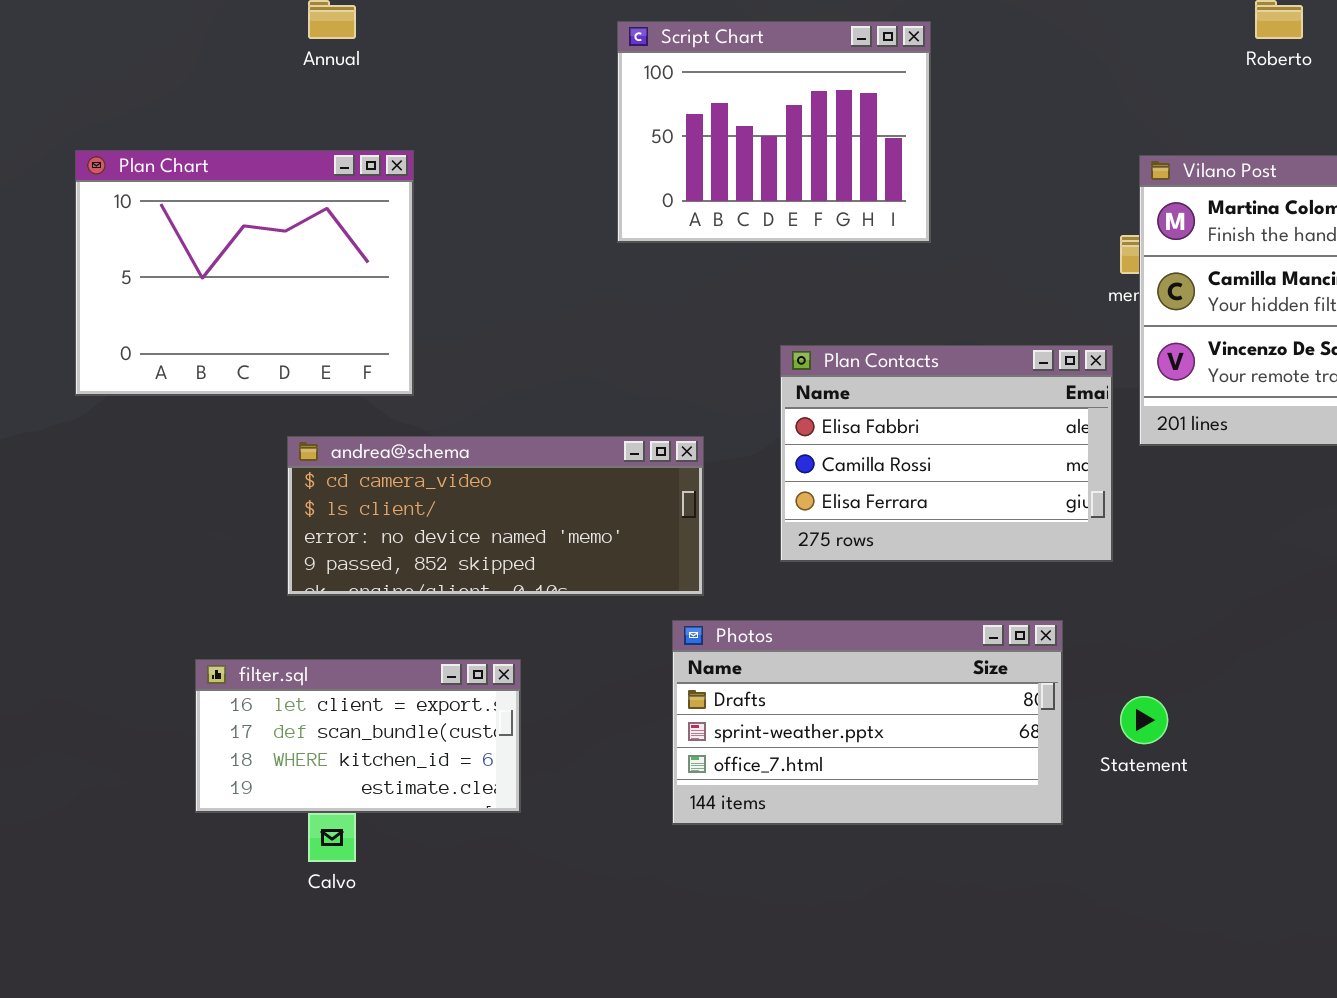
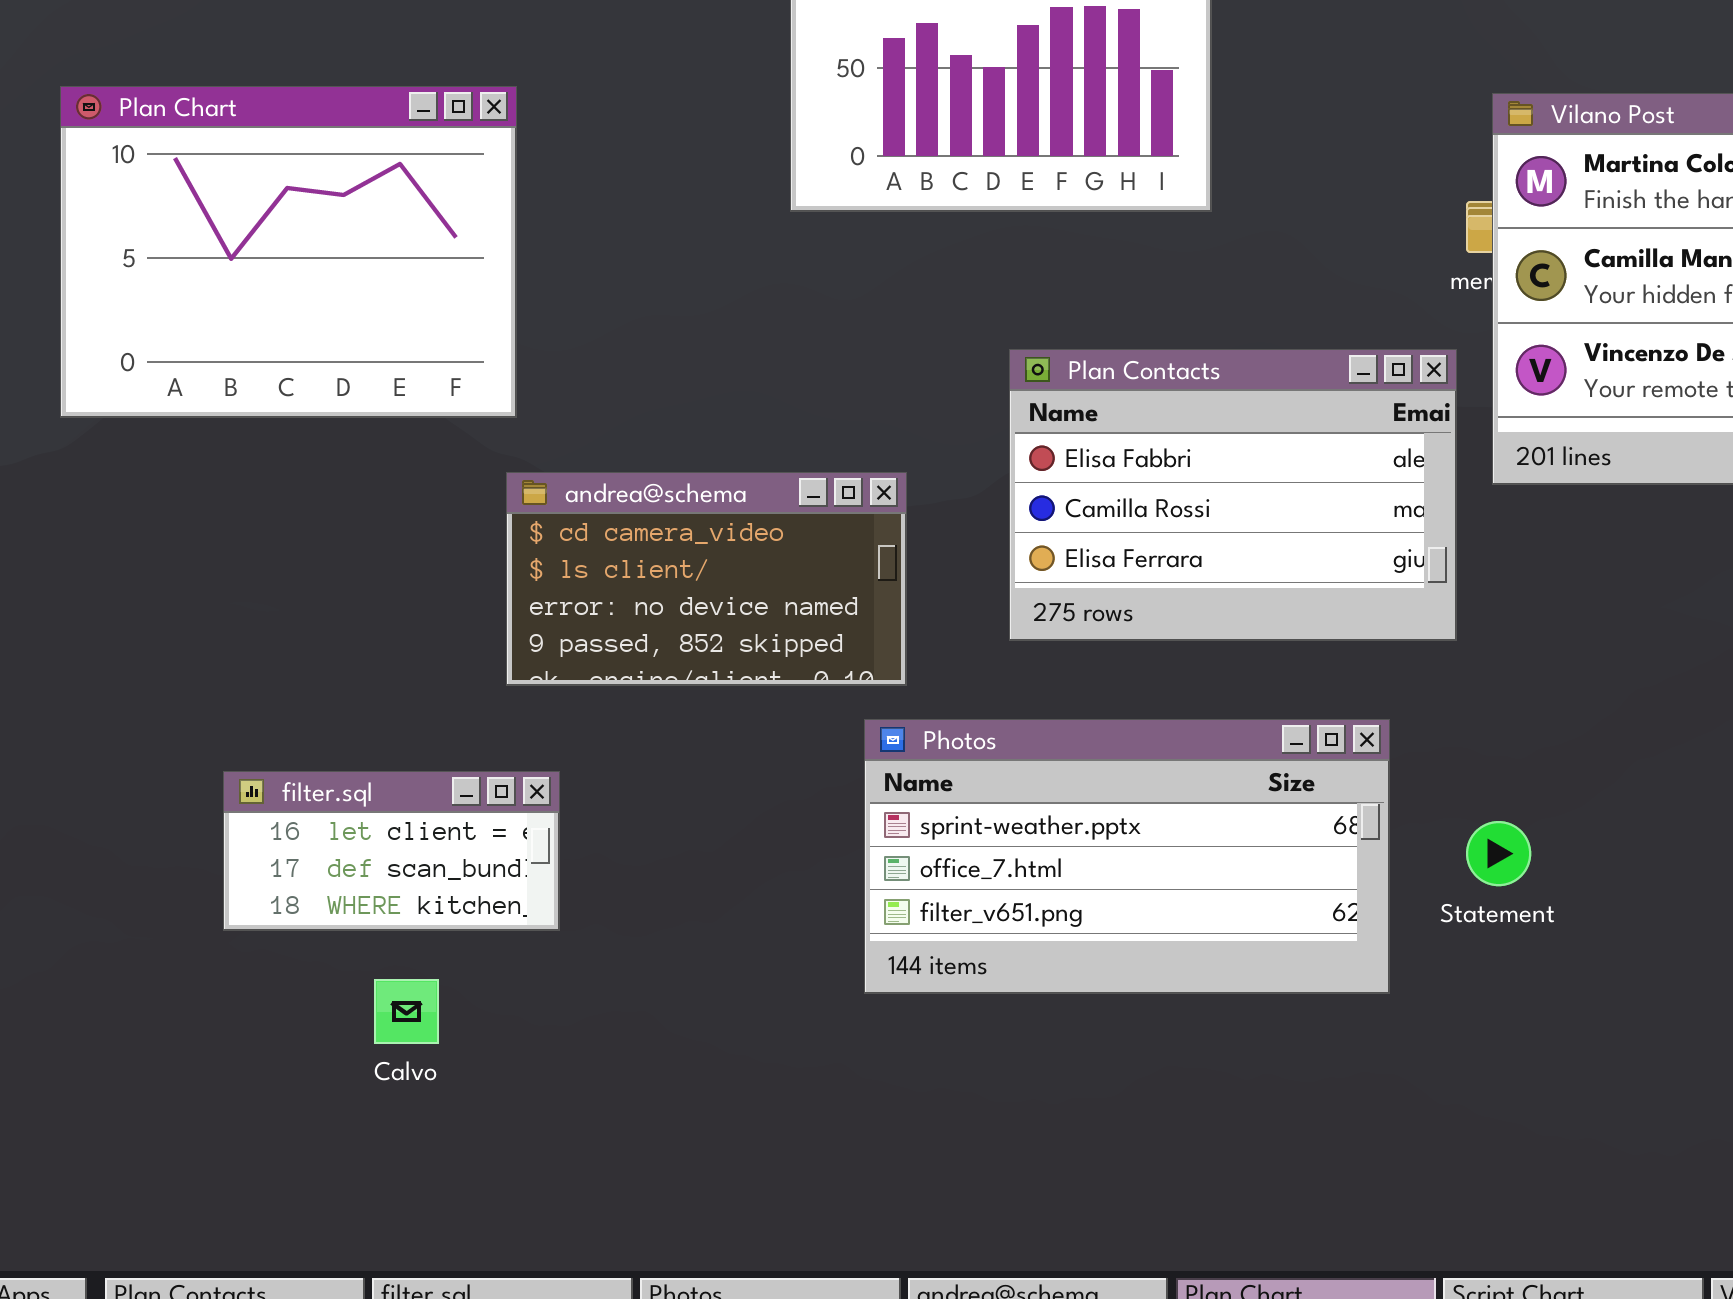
andrea@schema: [287,436,704,596] -> [506,472,907,686], resized
Photos: [672,620,1063,825] -> [864,719,1390,994], scrolled down 1 row
filter.sql: [195,659,521,813] -> [223,771,560,931], resized

